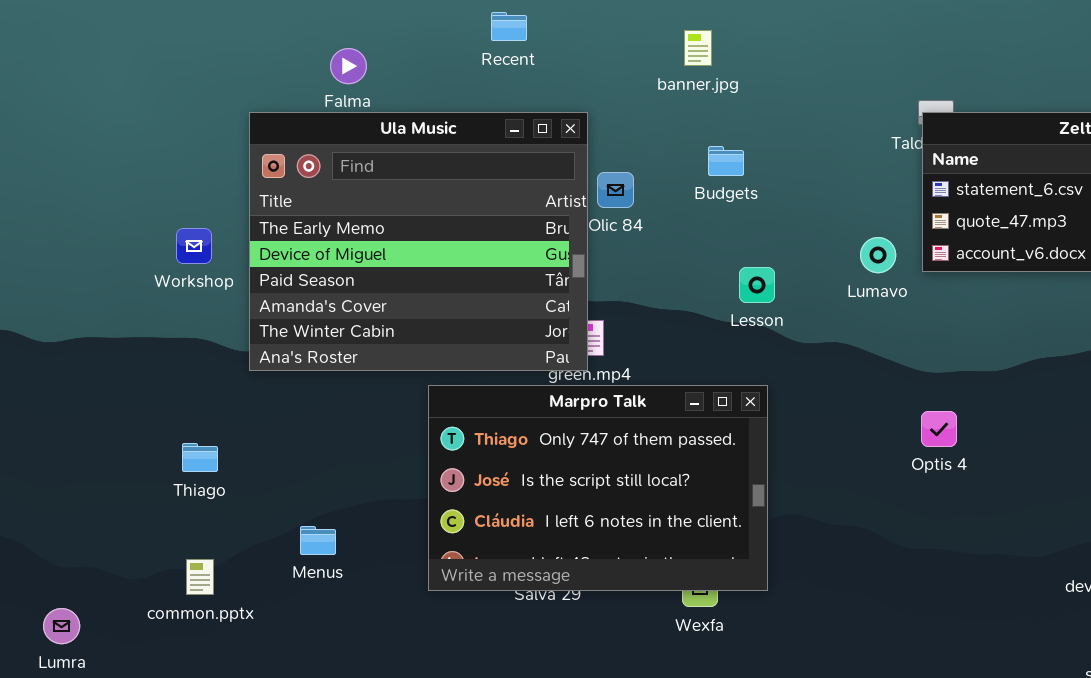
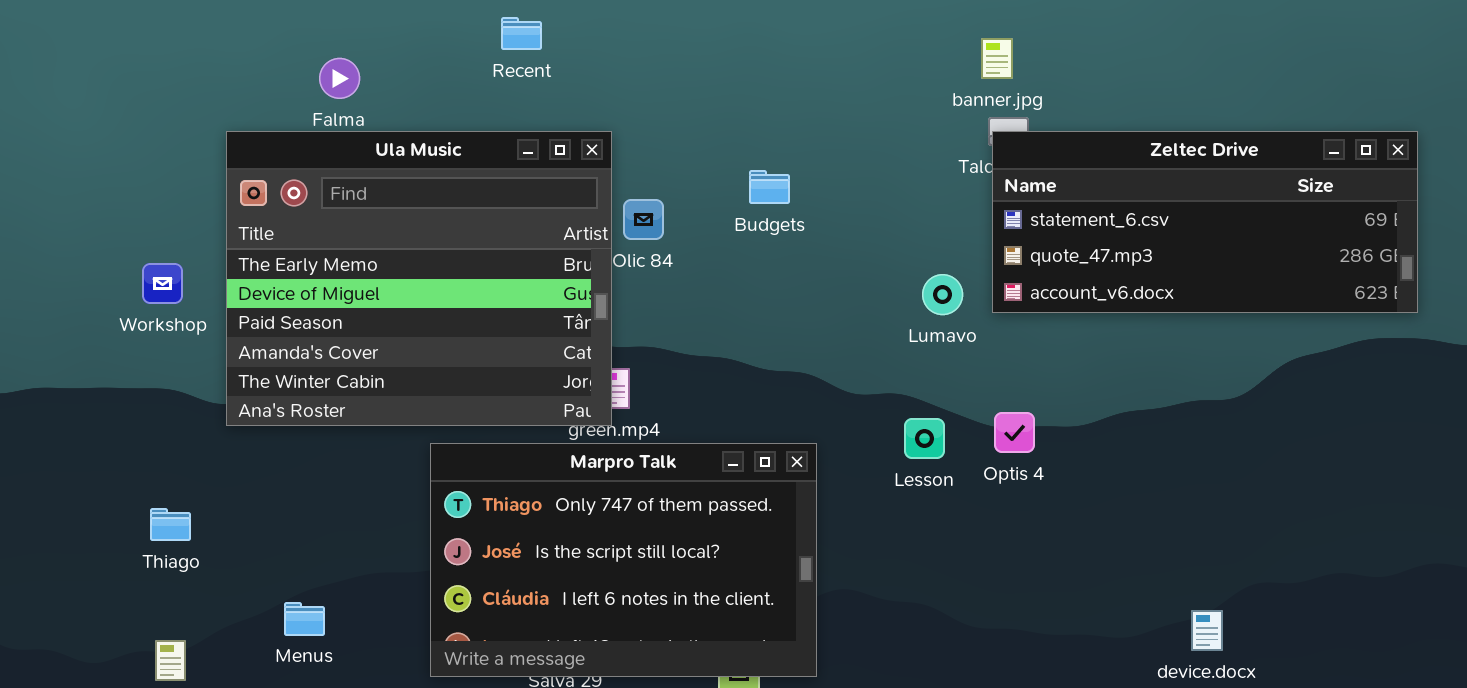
banner.jpg: [684,30,712,66] -> [981,38,1013,79], moved
Lesson: [739,267,775,303] -> [904,418,945,459], moved
Optis 4: [921,411,957,447] -> [994,412,1035,453], moved

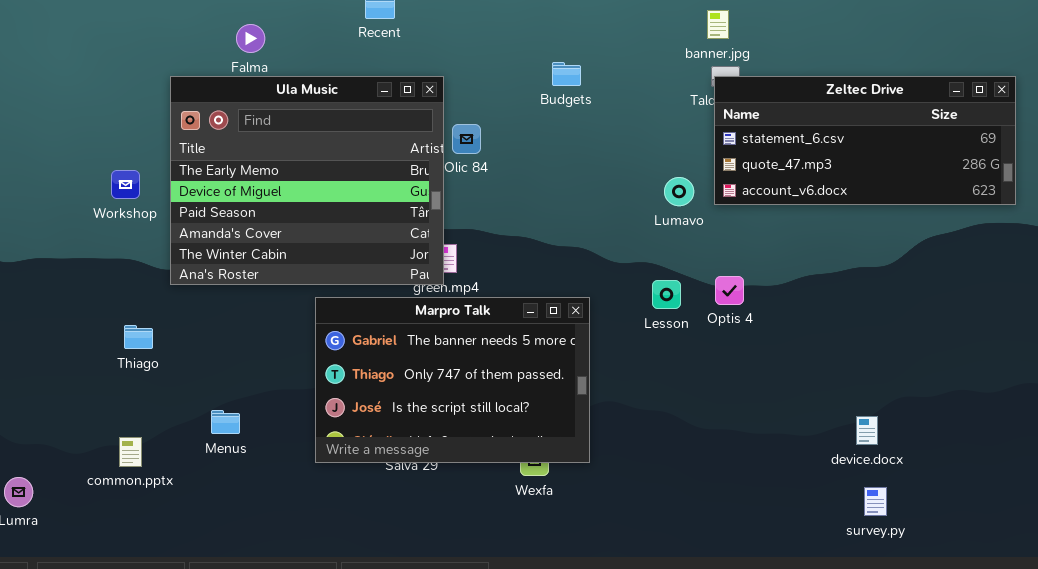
Budgets: [749,170,790,204] -> [552,62,581,86], moved
Marpro Talk: [430,443,817,677] -> [315,297,590,463], scrolled up 1 row
Thiago: [150,508,191,541] -> [124,325,153,349], moved

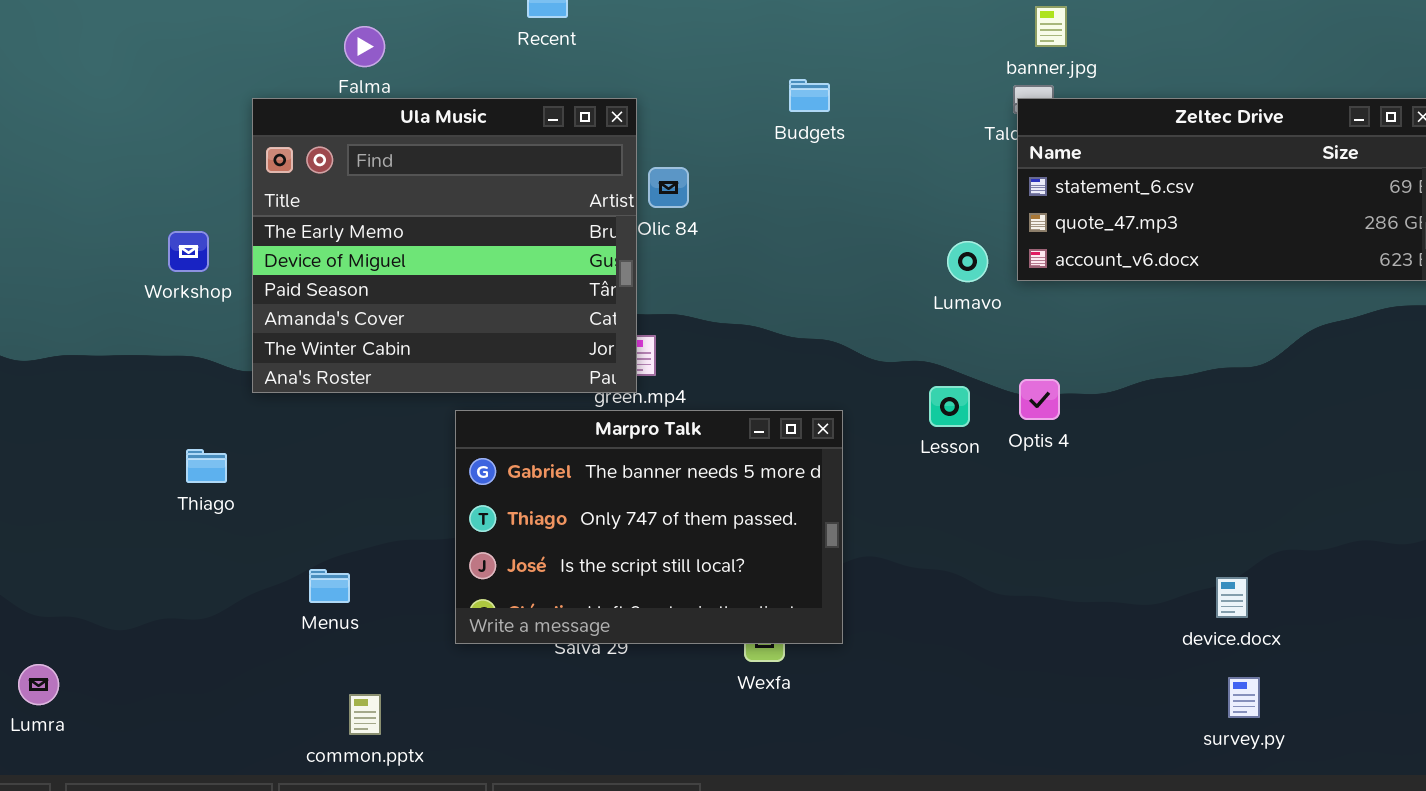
banner.jpg: [707,10,729,39] -> [1035,6,1067,47], moved
common.pptx: [119,437,142,467] -> [349,694,381,735], moved

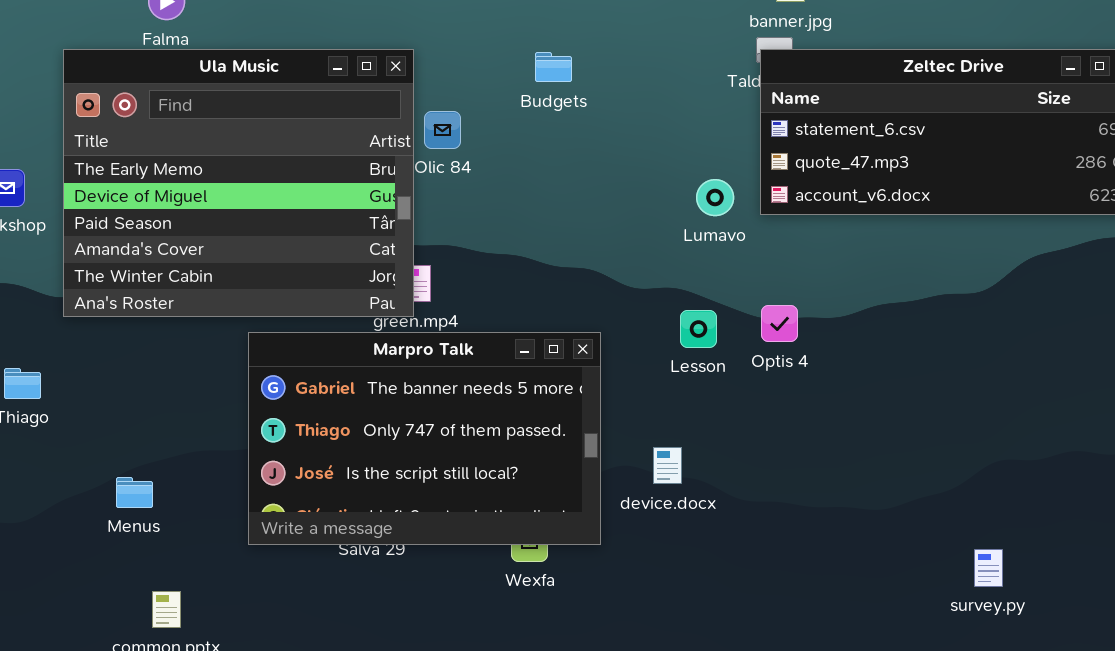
Budgets: [789,79,830,112] -> [535,52,572,82], moved
device.docx: [1216,577,1248,618] -> [653,447,682,484], moved
survey.py: [1228,677,1260,718] -> [974,549,1003,587], moved

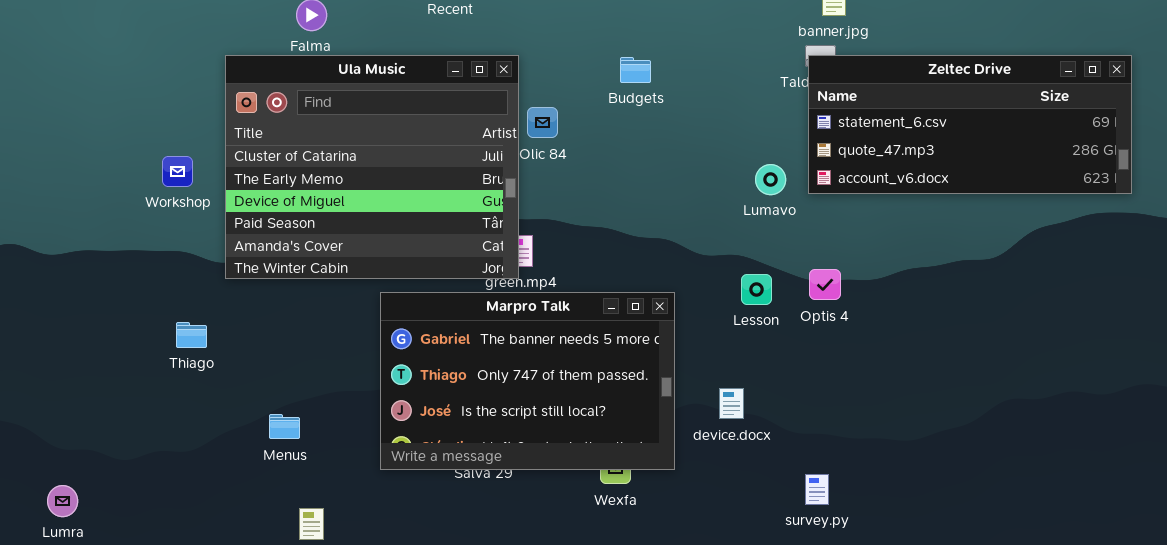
Ula Music: [63,49,414,317] -> [225,55,519,279], scrolled up 1 row
survey.py: [974,549,1003,587] -> [805,474,829,505], moved

